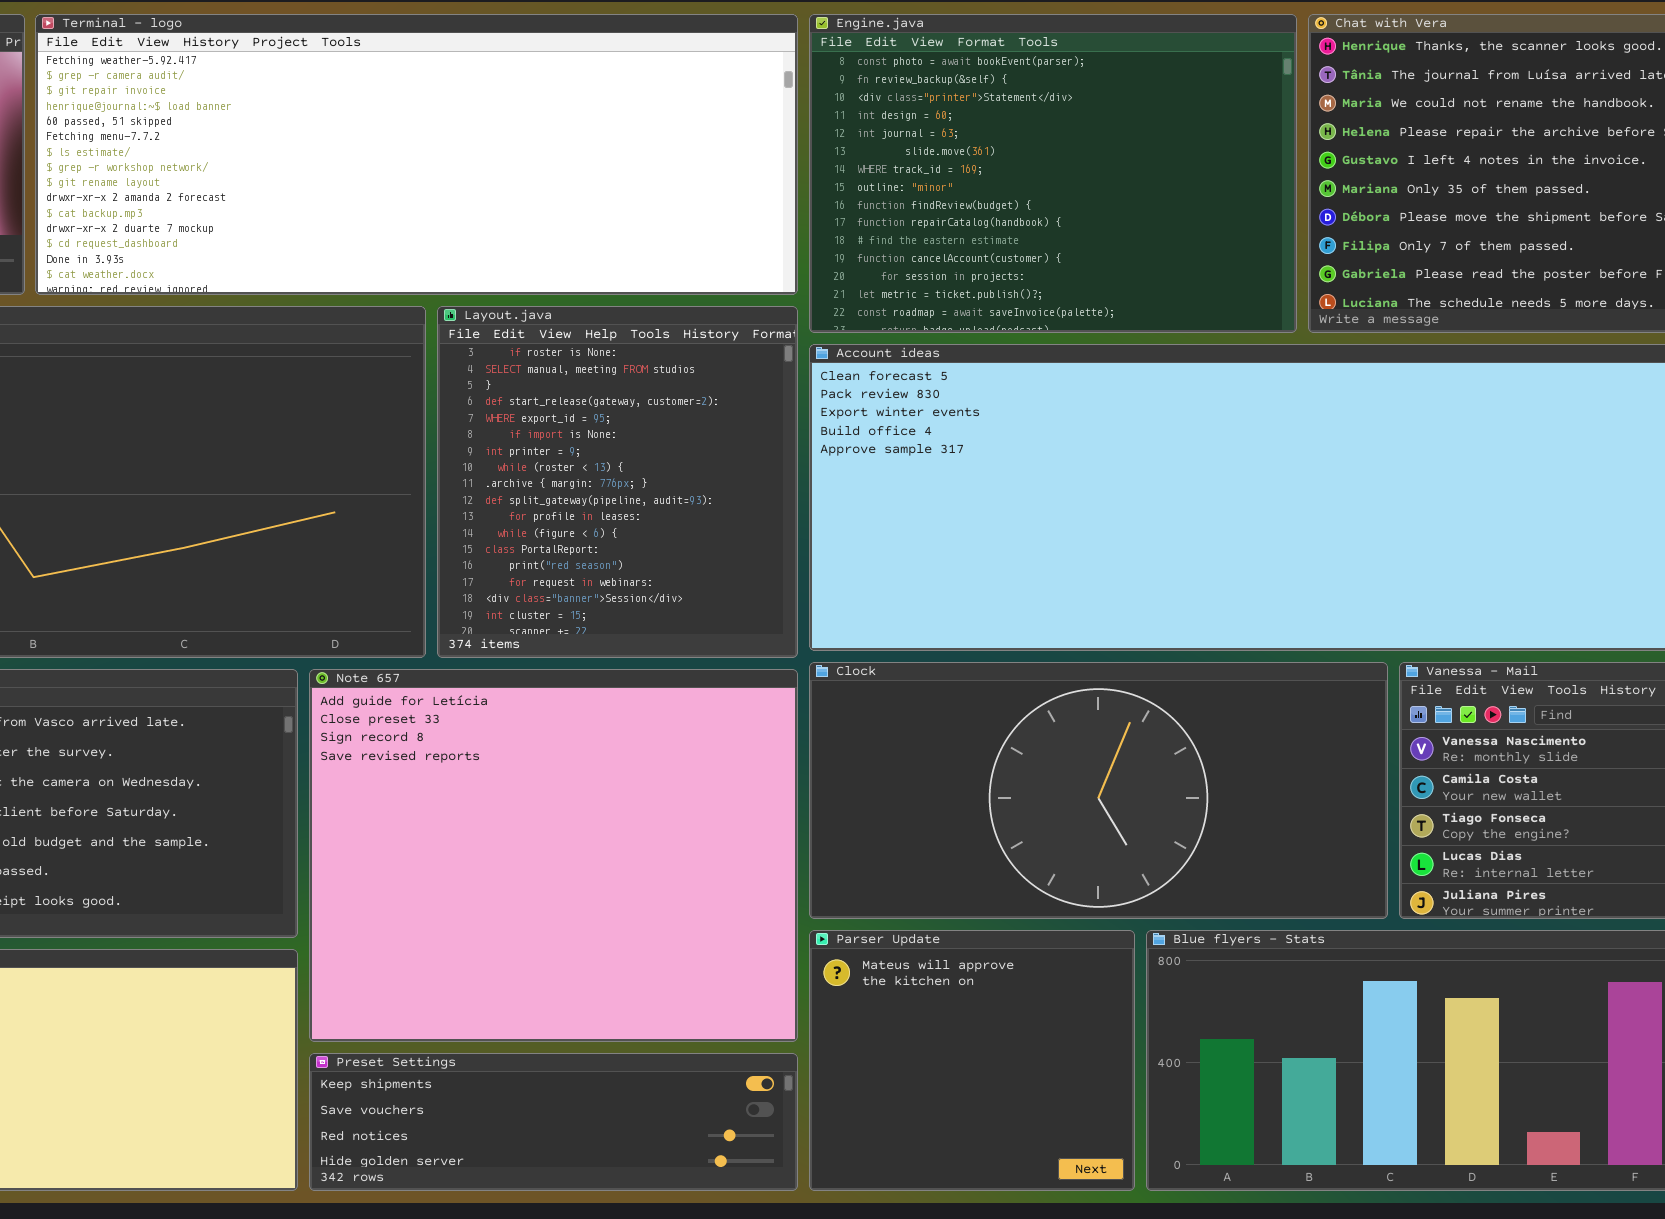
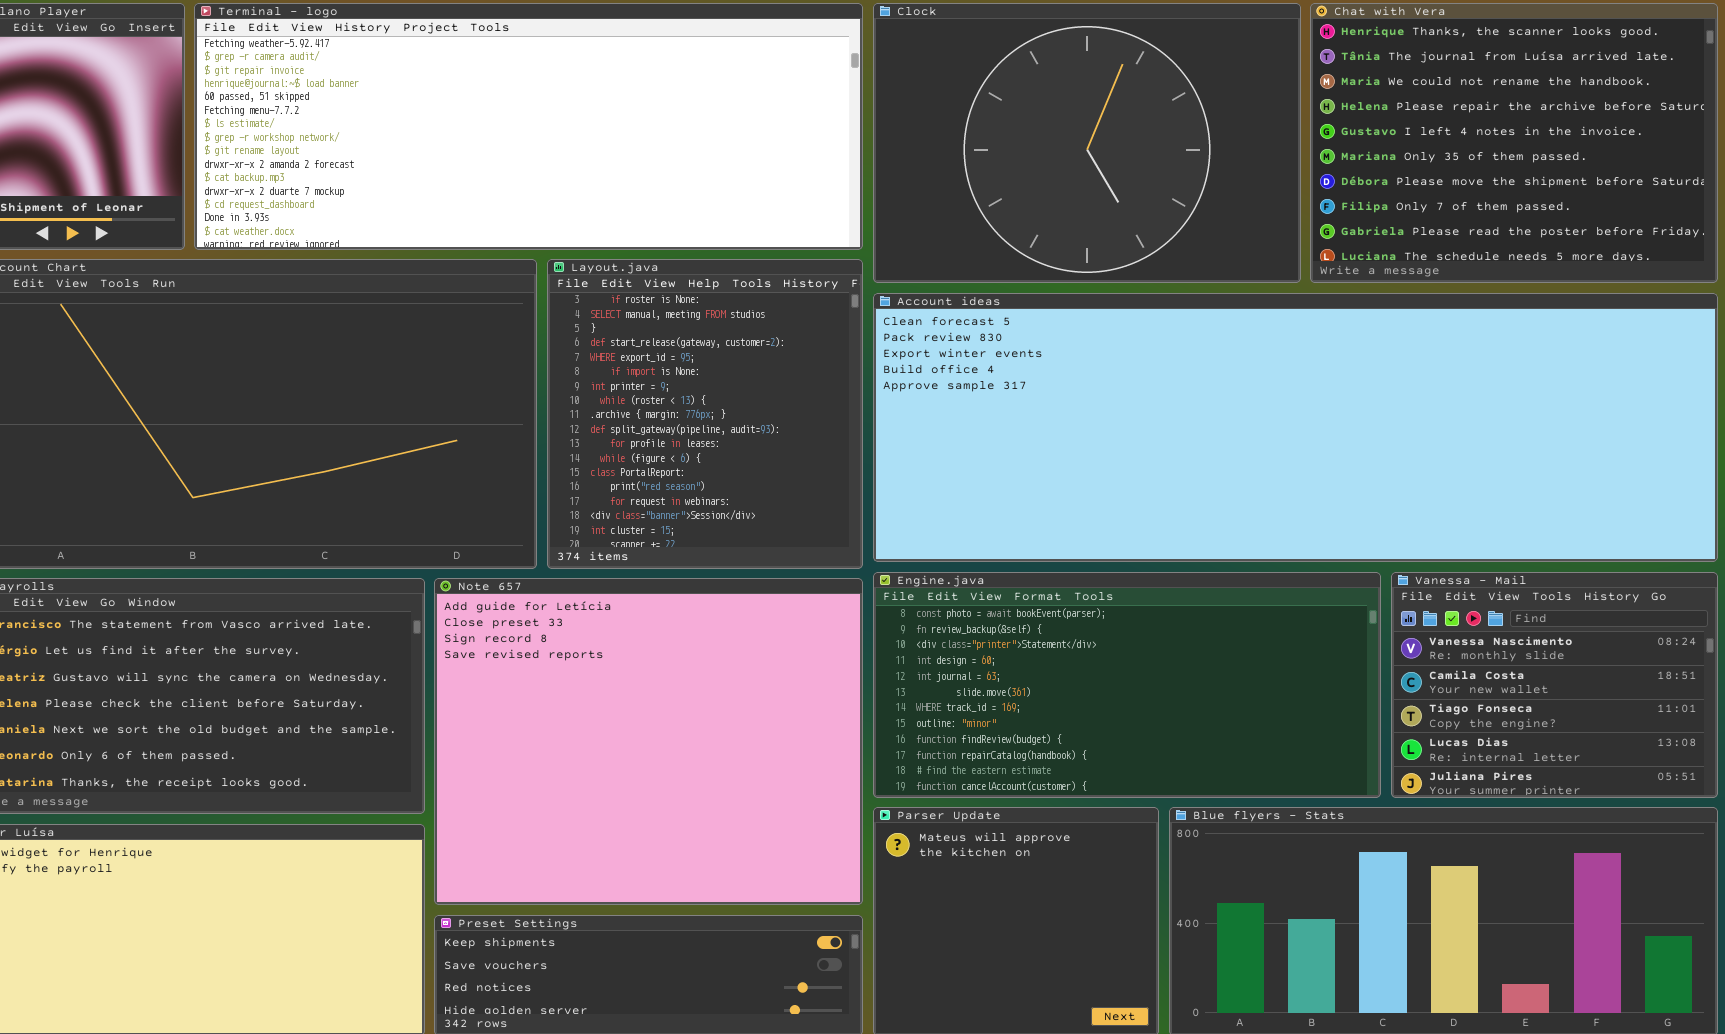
Engine.java: [809,14,1297,333] -> [873,572,1381,798], moved, resized
Clock: [809,662,1388,919] -> [873,3,1301,283], moved, resized

